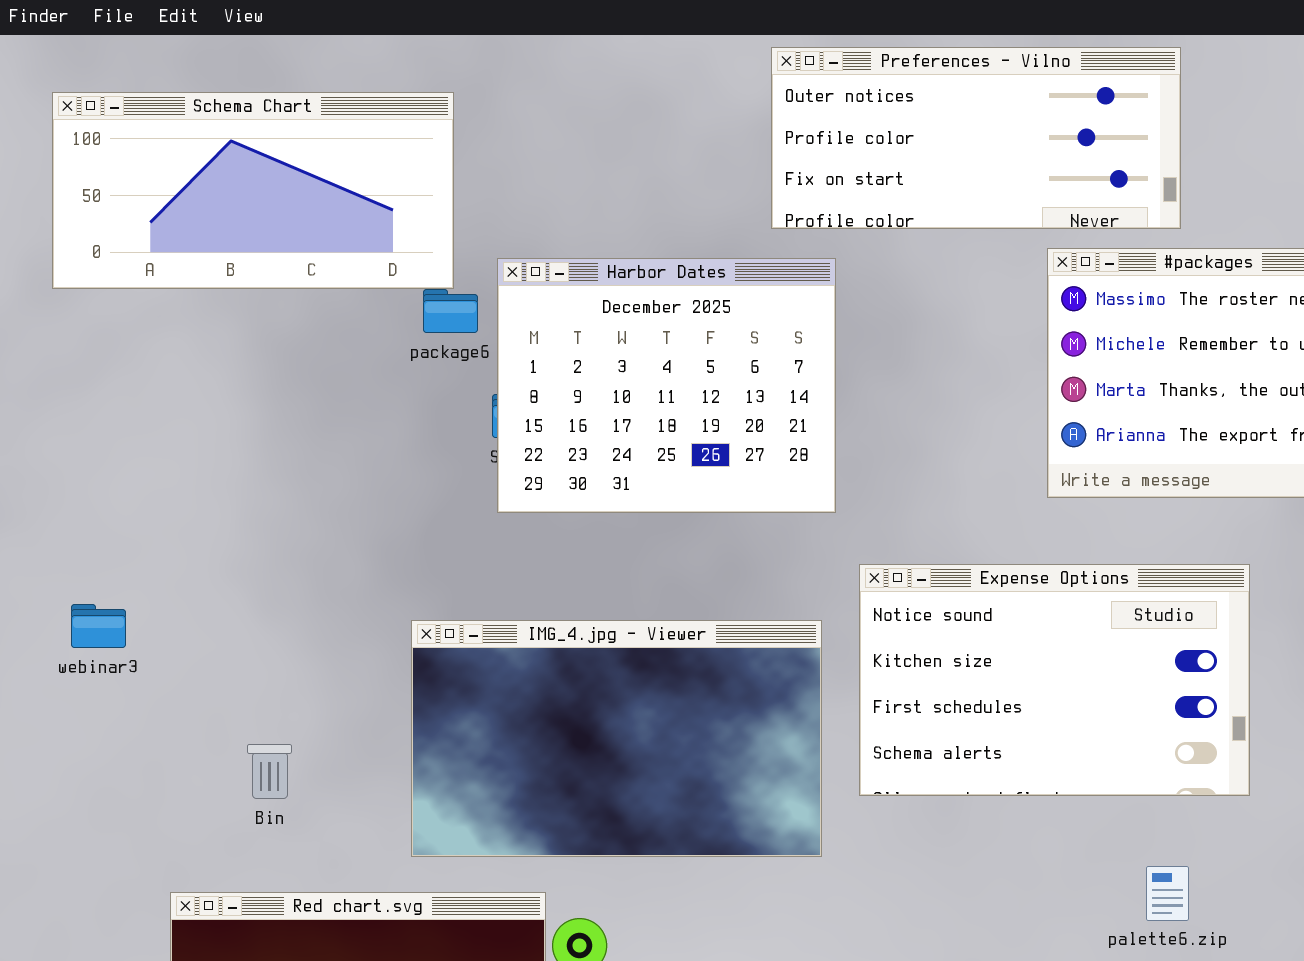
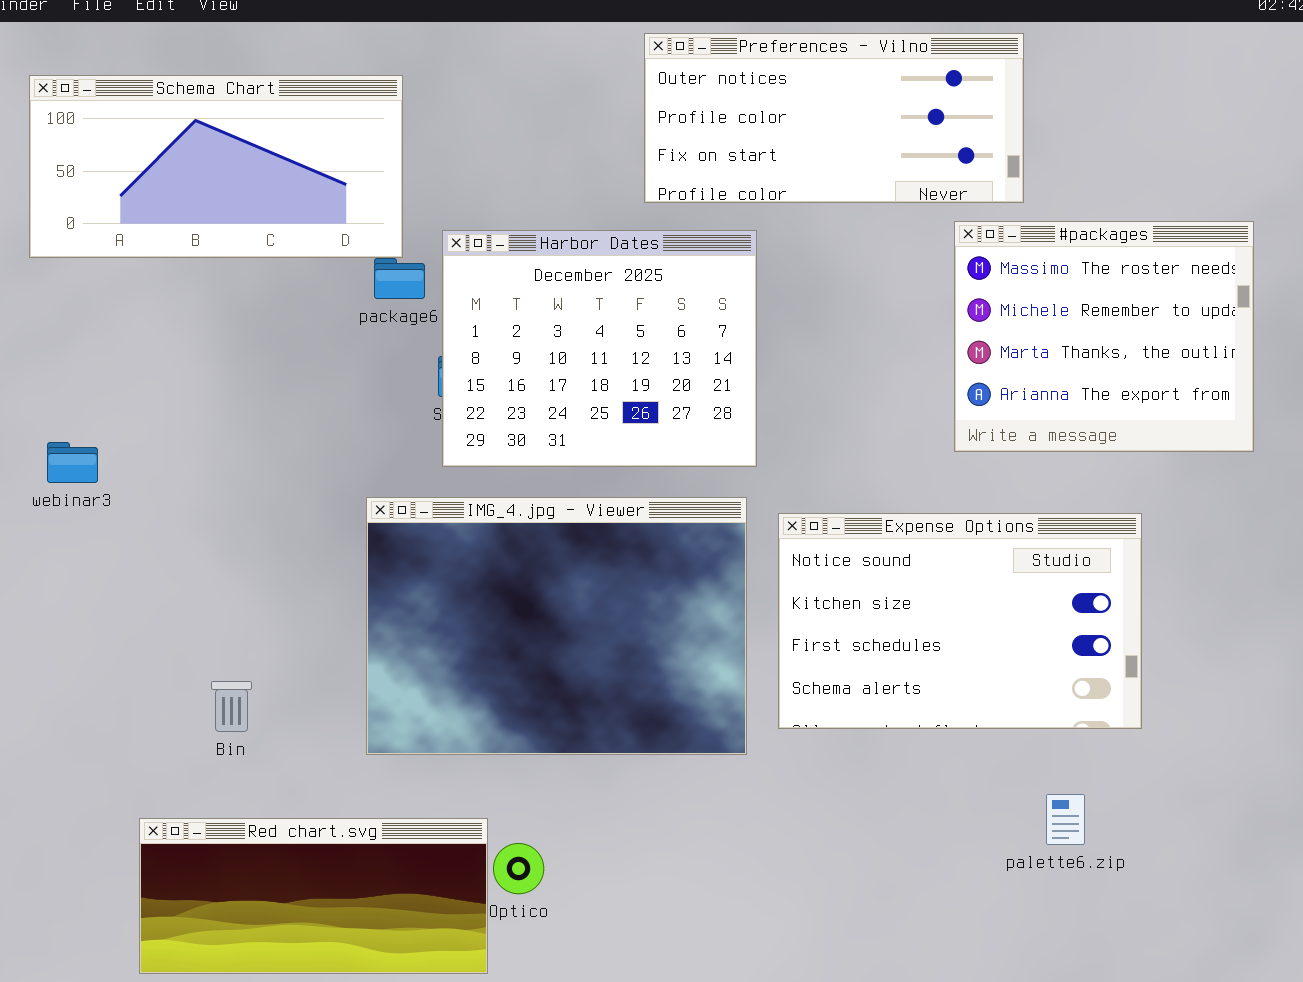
Preferences - Vilno: [771,47,1181,229] -> [644,33,1024,203], moved
webinar3: [71,604,126,648] -> [47,442,98,483], moved
IMG_4.jpg - Viewer: [411,620,822,857] -> [366,497,747,755], moved, resized

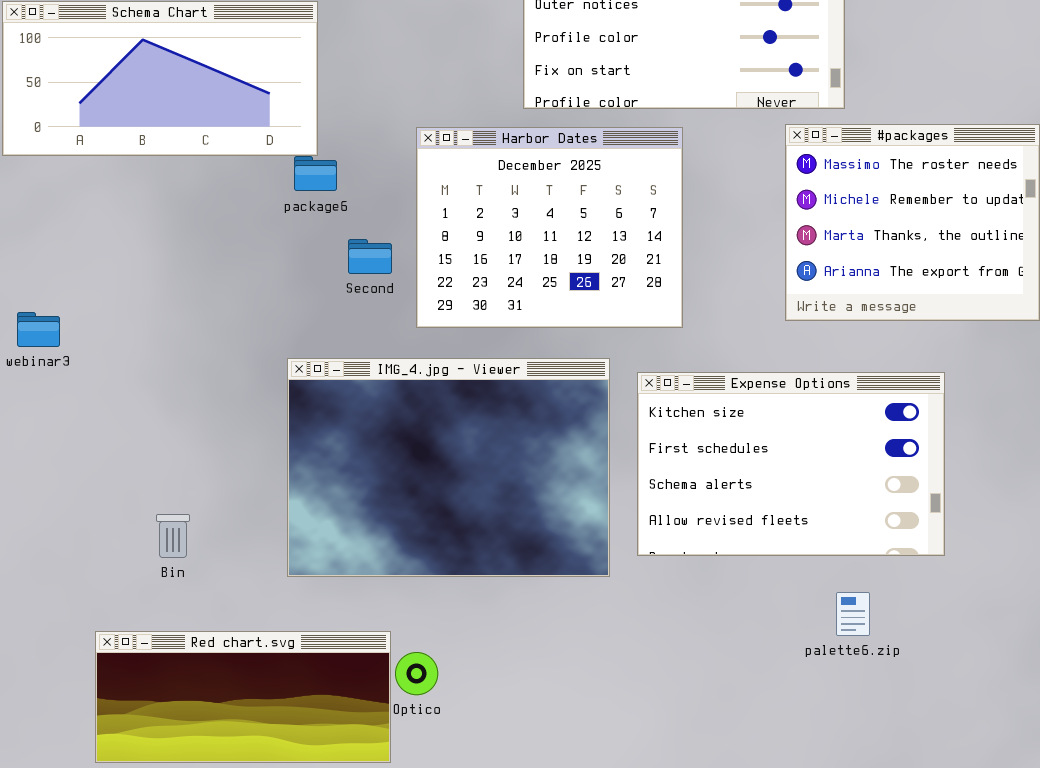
Harbor Dates: [442,230,757,467] -> [416,127,683,328], moved
Expense Options: [778,513,1142,729] -> [637,372,945,556], scrolled down 1 row
palette6.zip: [1046,794,1085,845] -> [836,592,870,636], moved

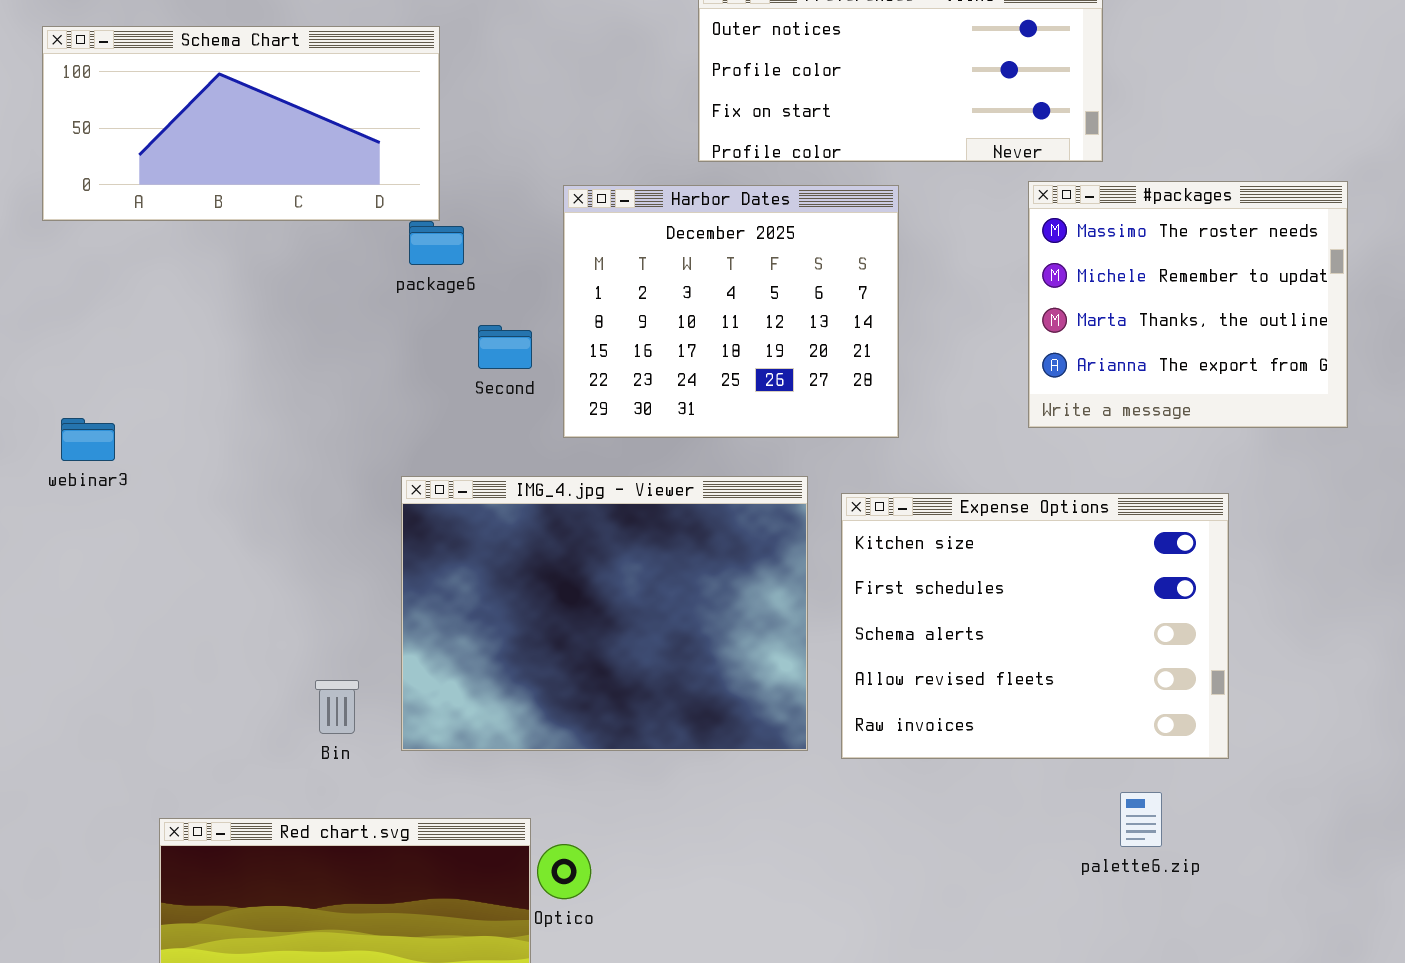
Expense Options: [637,372,945,556] -> [841,493,1229,759], resized
Bin: [156,514,190,558] -> [315,680,359,734], moved
palette6.zip: [836,592,870,636] -> [1120,792,1162,847], moved

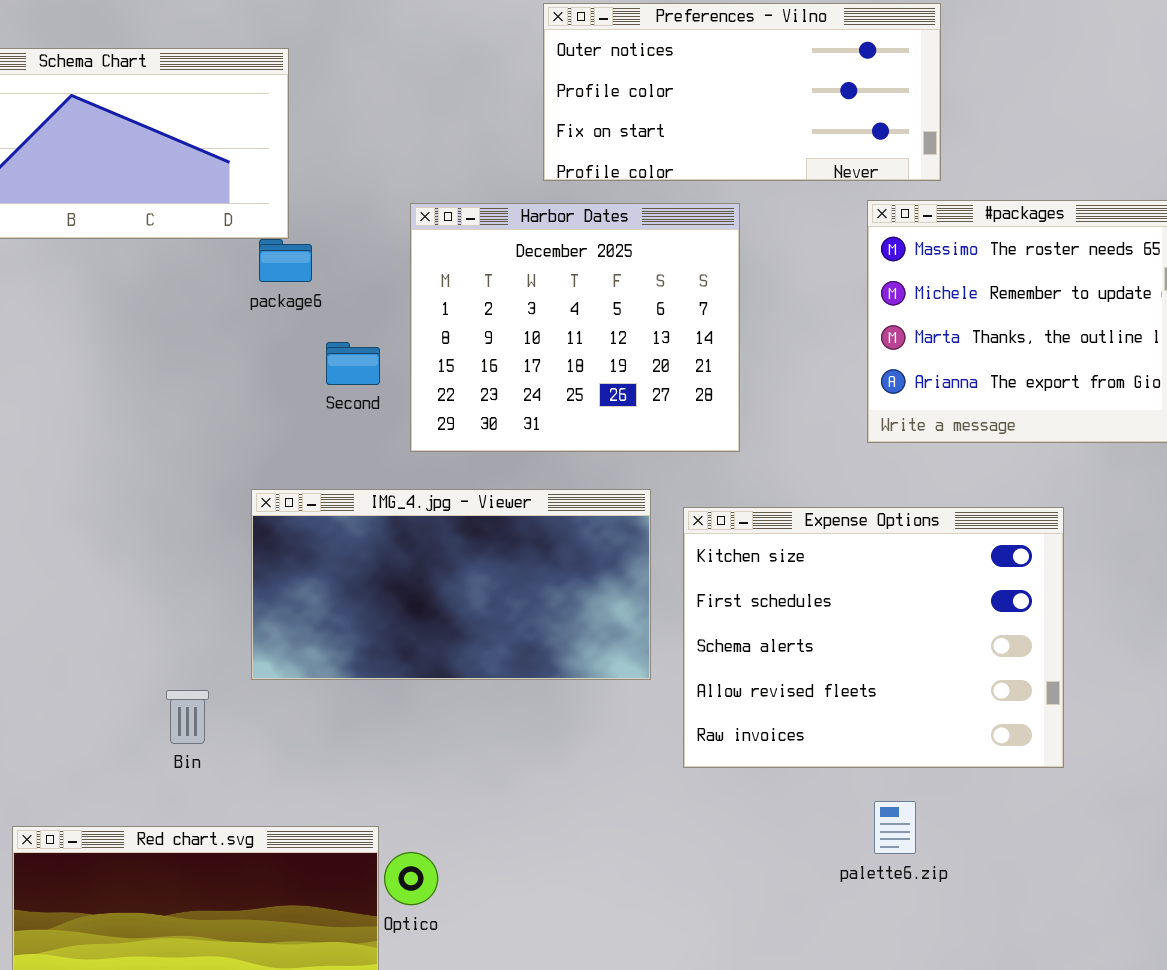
IMG_4.jpg - Viewer: [401,476,808,751] -> [251,489,651,680], resized
palette6.zip: [1120,792,1162,847] -> [874,801,916,854], moved

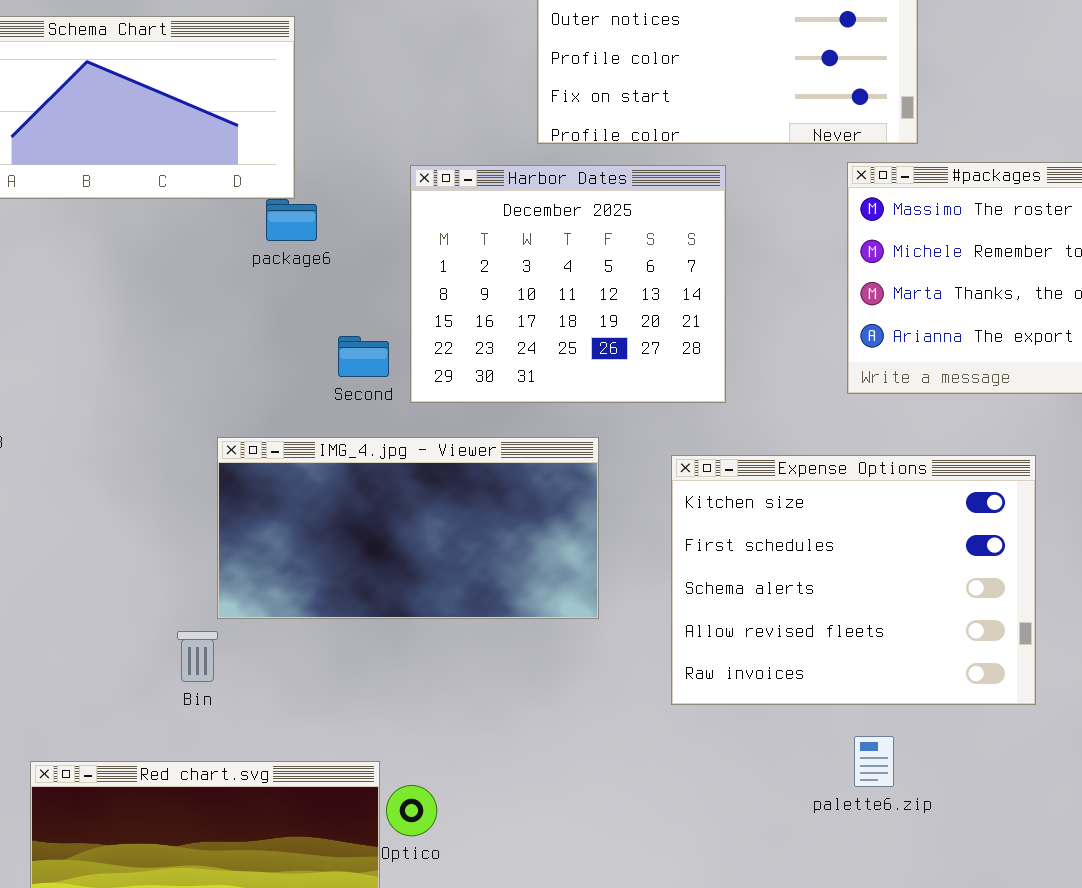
Second: [326,342,380,385] -> [338,336,389,377], moved
IMG_4.jpg - Viewer: [251,489,651,680] -> [217,437,599,619], moved

